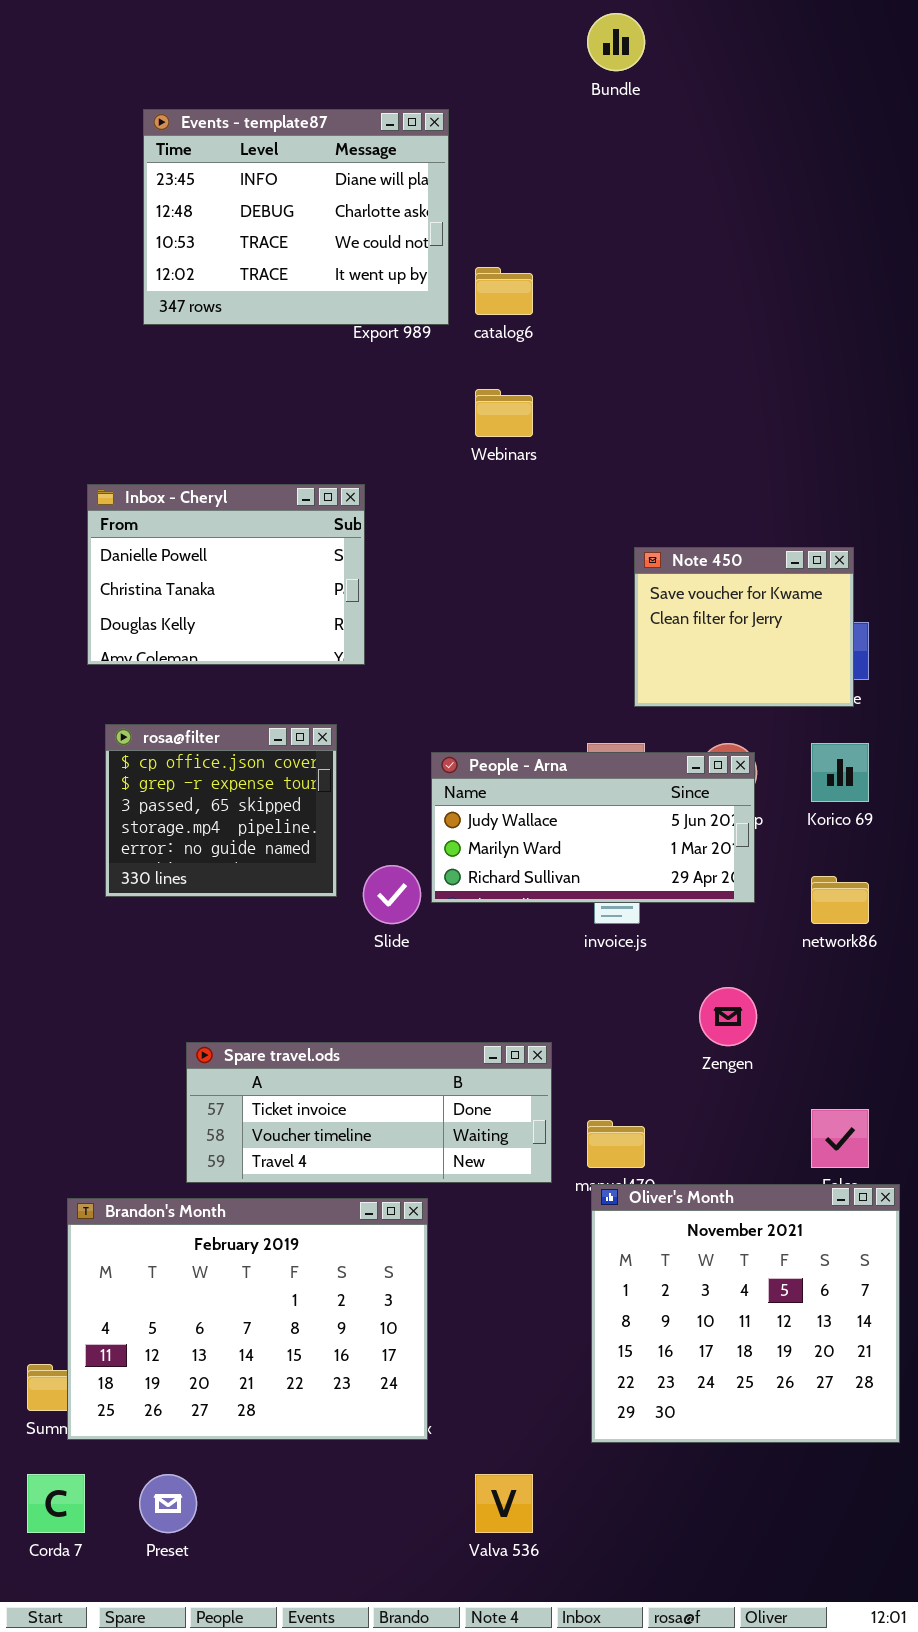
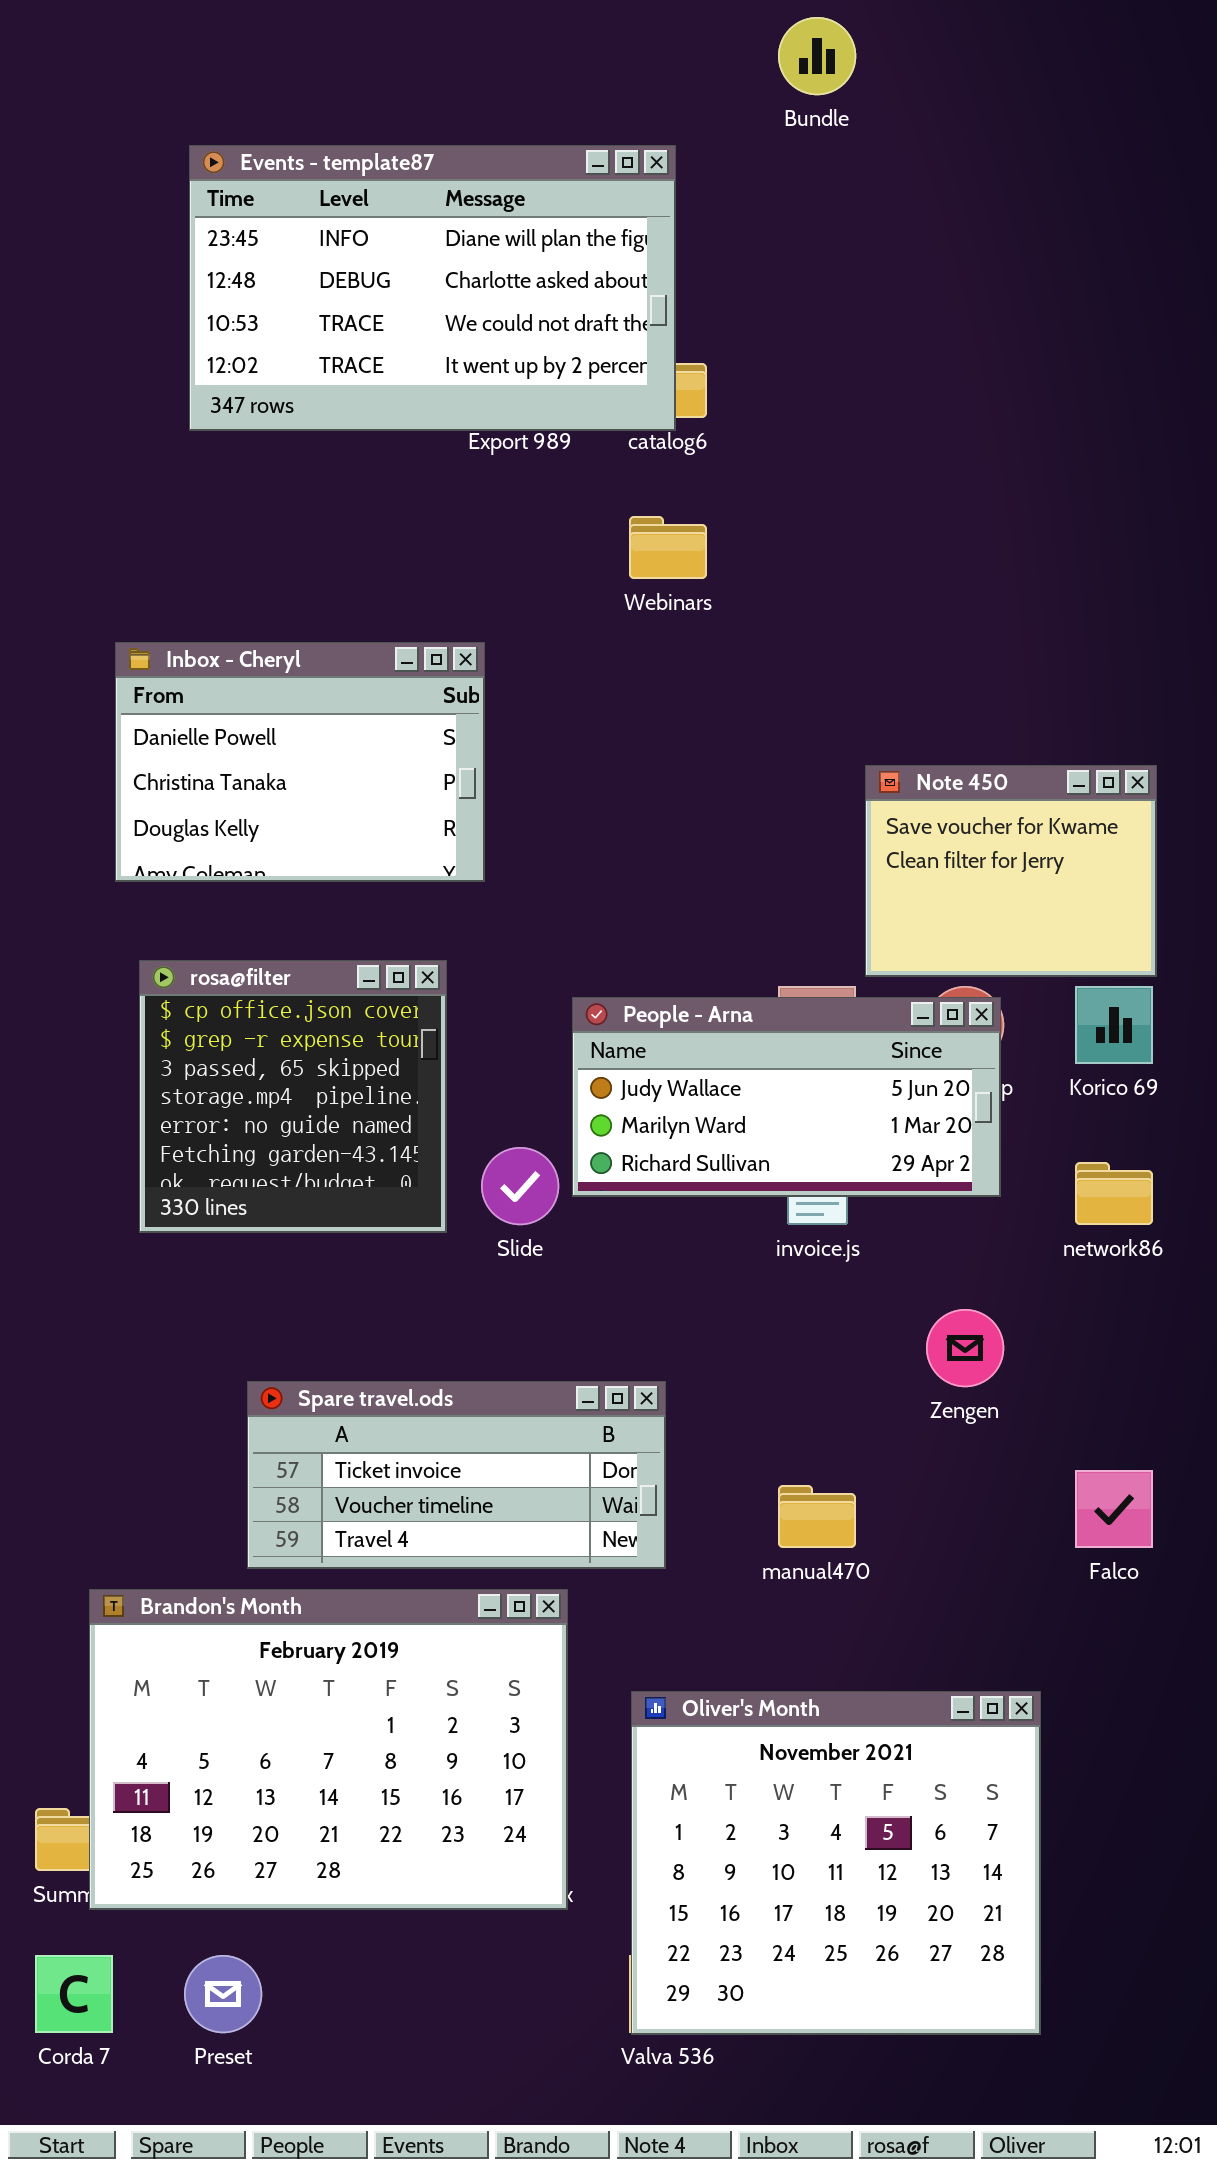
Events - template87: [143,109,449,325] -> [189,145,676,431], resized
Note 450: [634,547,854,707] -> [865,765,1157,977], moved
rosa@filter: [105,724,337,897] -> [139,960,447,1233], resized
Spare travel.ods: [186,1042,552,1183] -> [247,1381,666,1569], resized
Oliver's Month: [591,1184,900,1443] -> [631,1691,1041,2035], moved

